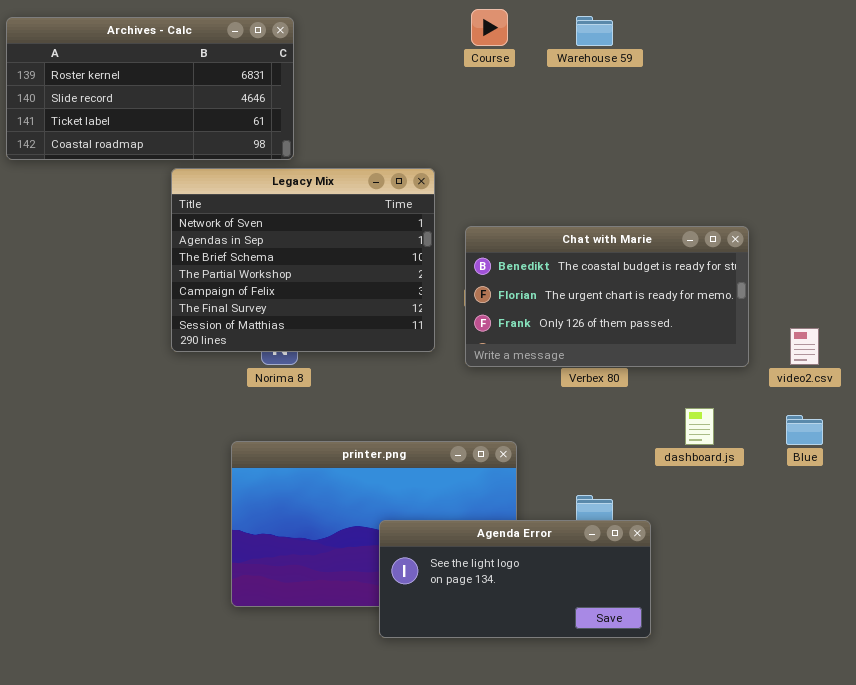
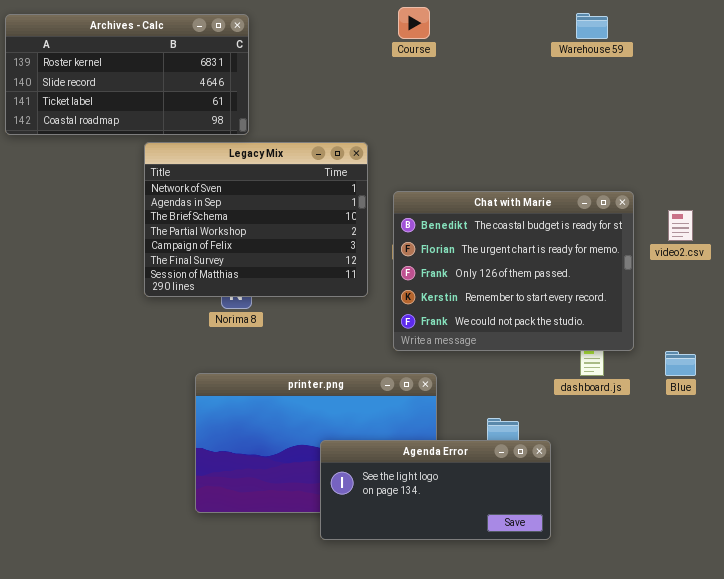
Warehouse 59: [576,16,613,46] -> [576,13,608,39], moved
Chat with Marie: [465,226,749,367] -> [393,191,634,351], resized
video2.csv: [790,328,819,365] -> [668,210,693,241], moved

